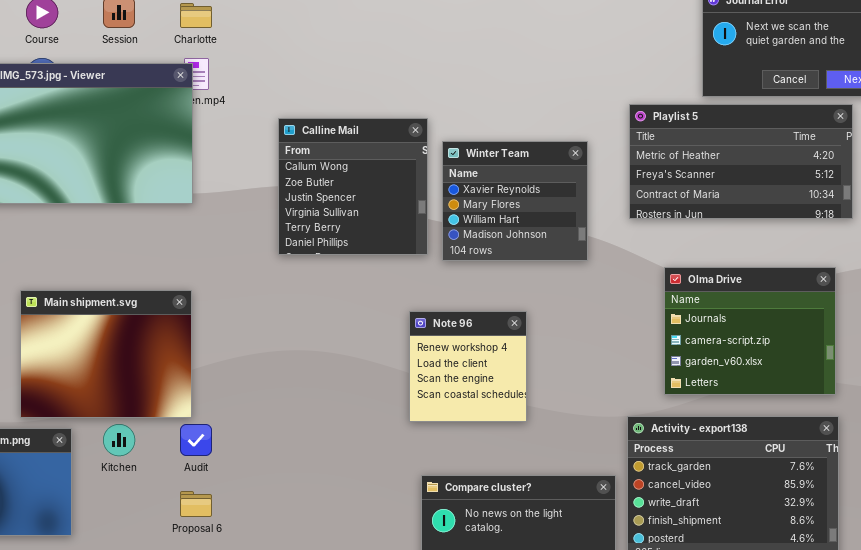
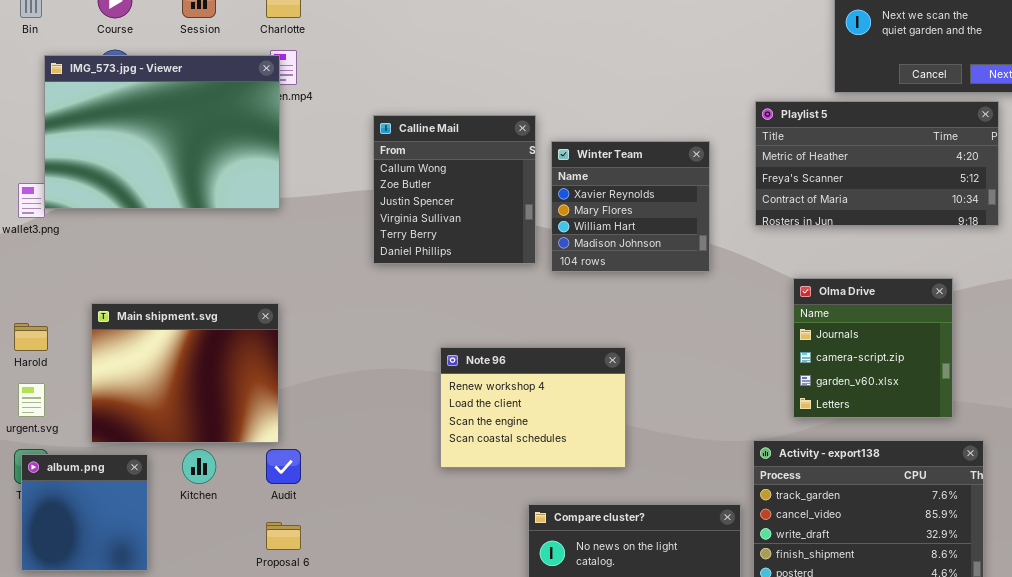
Olma Drive: [664,267,836,395] -> [793,278,953,418], resized
Note 96: [409,311,527,422] -> [440,347,626,468], moved, resized

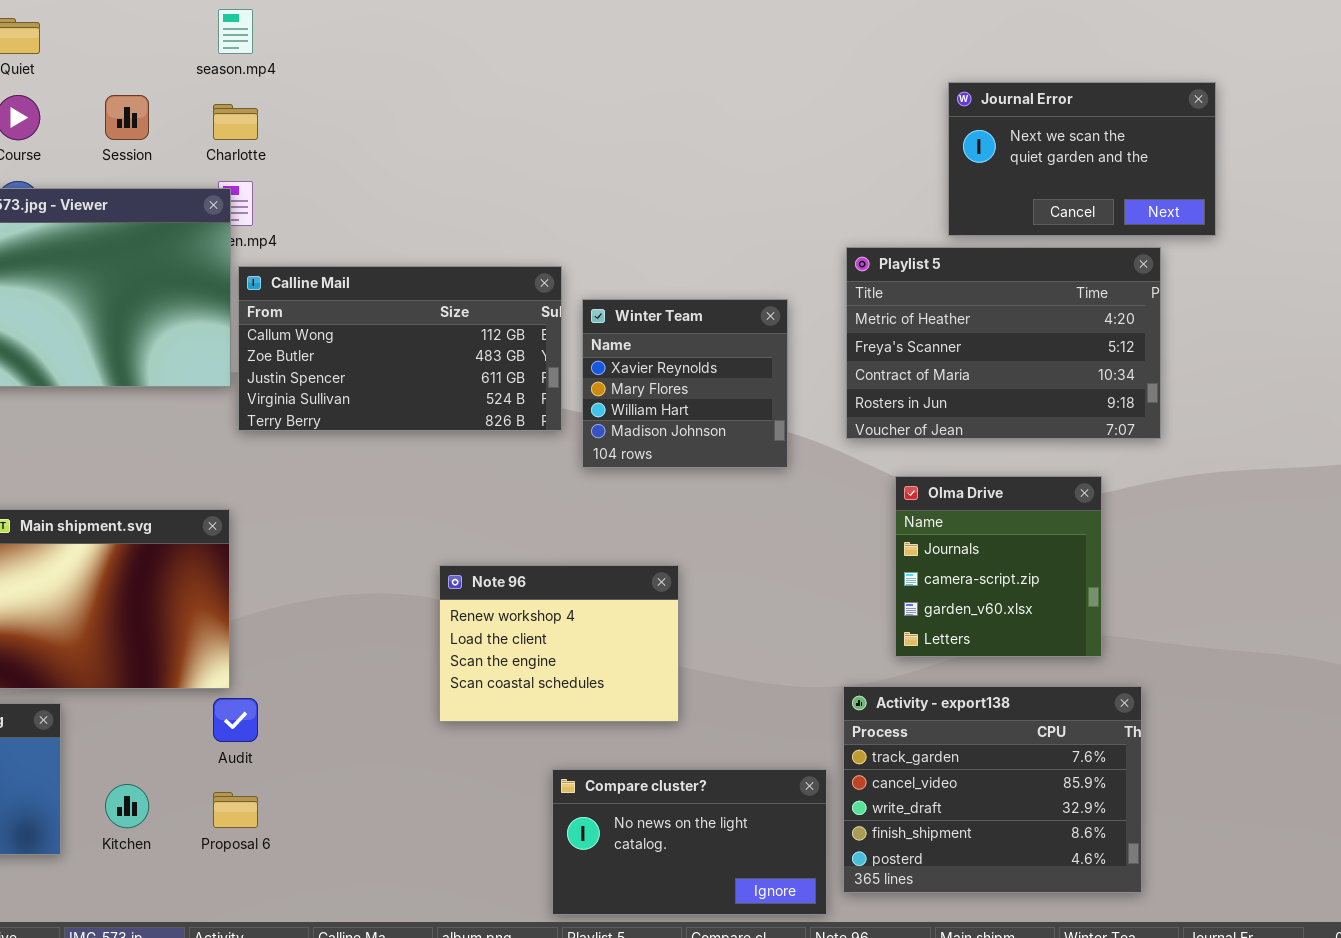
Playlist 5: [755,101,999,226] -> [846,247,1161,439], resized
Calline Mail: [373,115,536,264] -> [238,266,562,431], resized
Kitchen: [182,449,216,484] -> [105,784,149,828], moved

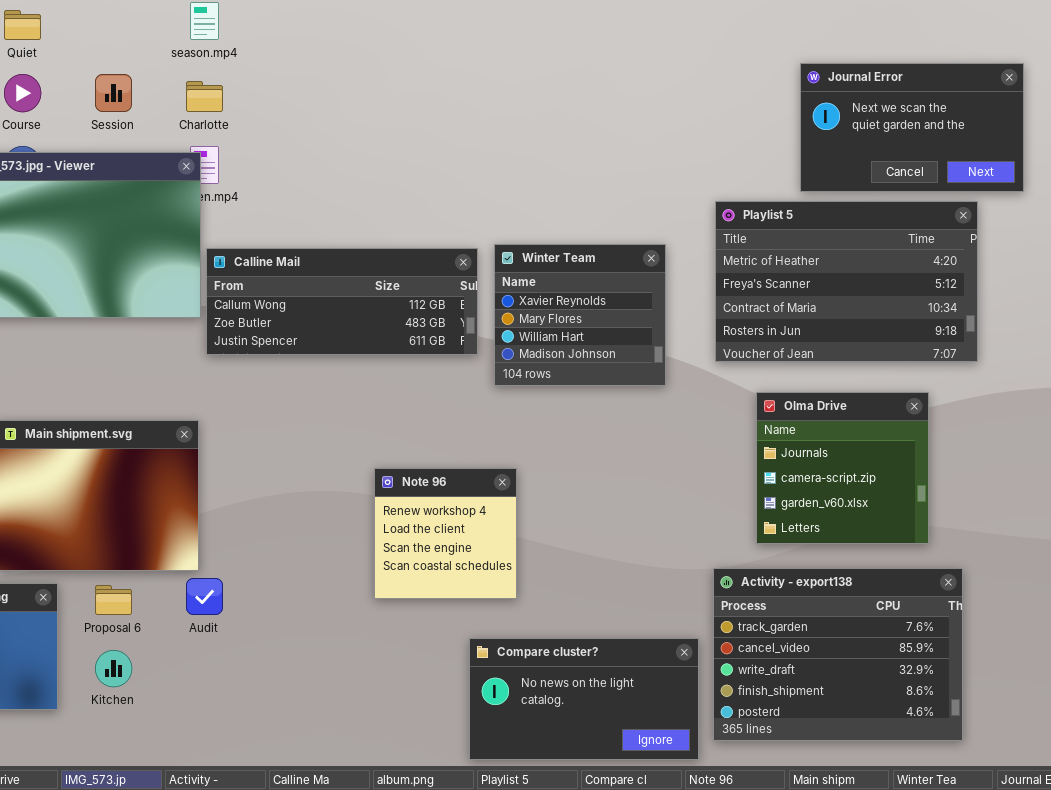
Calline Mail: [238,266,562,431] -> [206,248,478,355], resized
Note 96: [439,565,679,722] -> [374,468,517,599], resized
Proposal 6: [213,792,258,828] -> [95,585,132,615], moved

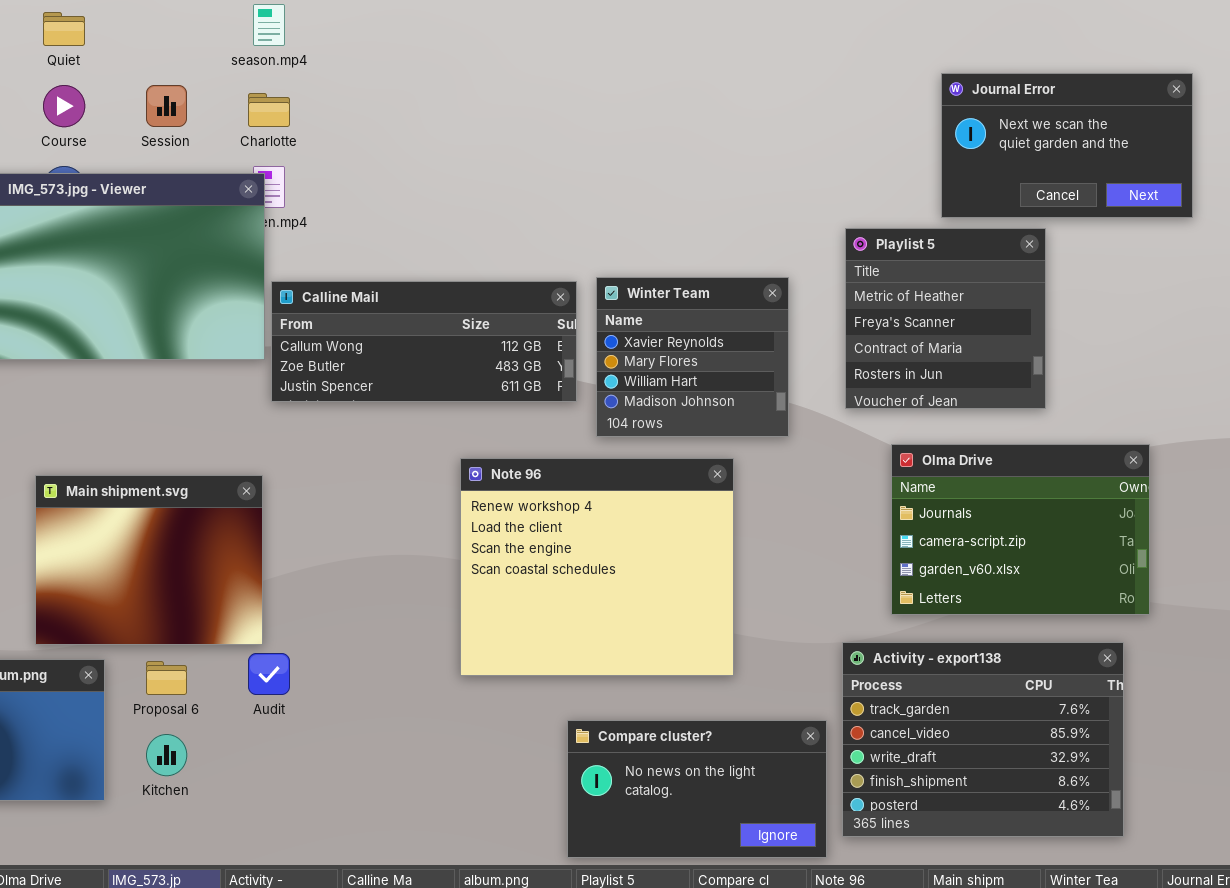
Playlist 5: [715,201,978,362] -> [845,228,1046,409], resized
Olma Drive: [756,392,929,544] -> [891,444,1150,615], resized
Note 96: [374,468,517,599] -> [460,458,734,676], resized

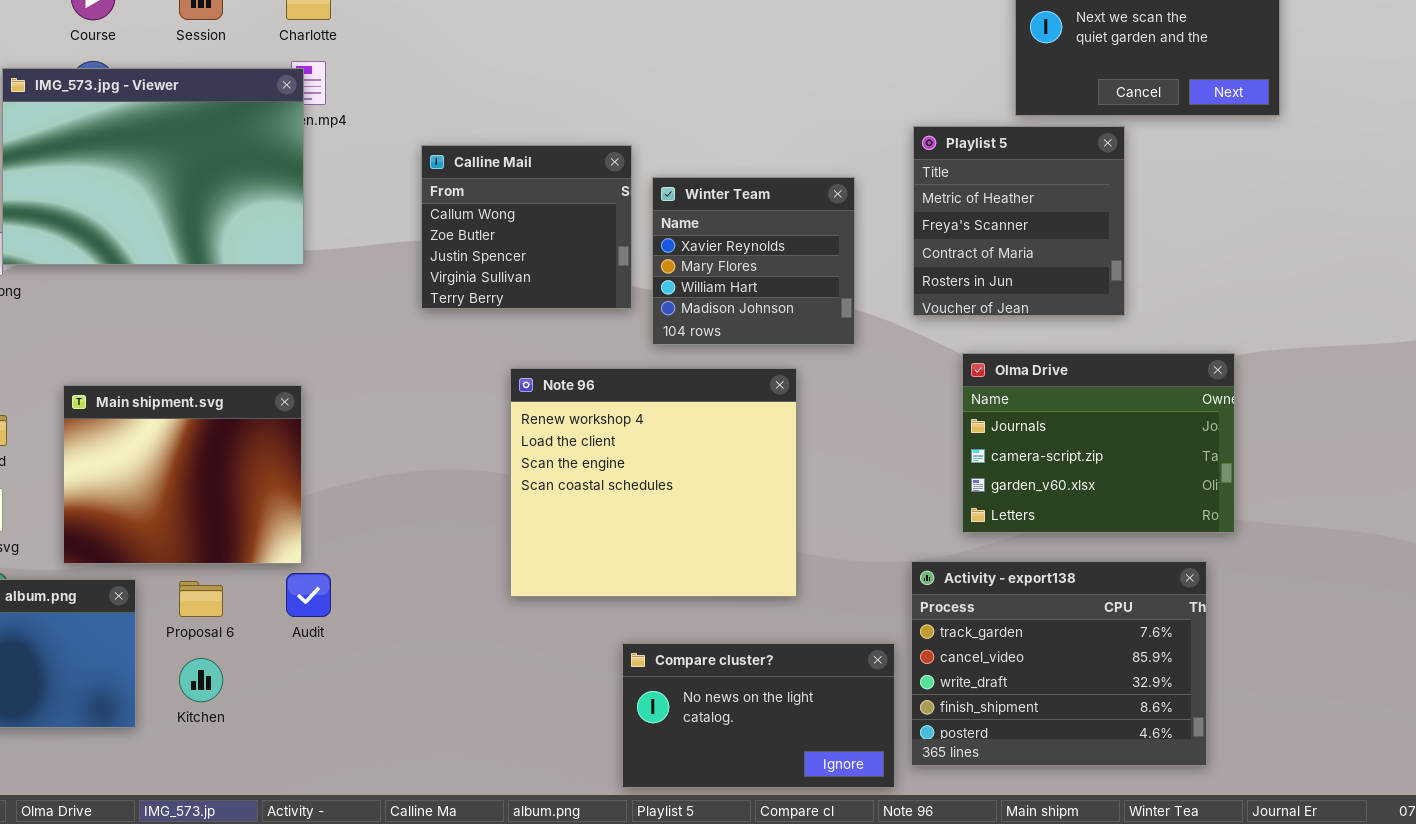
Calline Mail: [271,281,577,402] -> [421,145,632,309], resized

